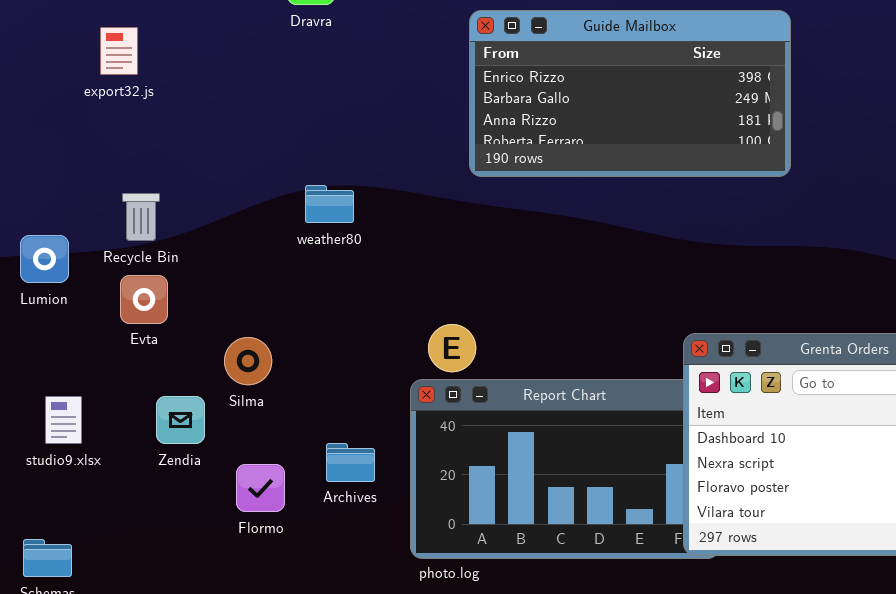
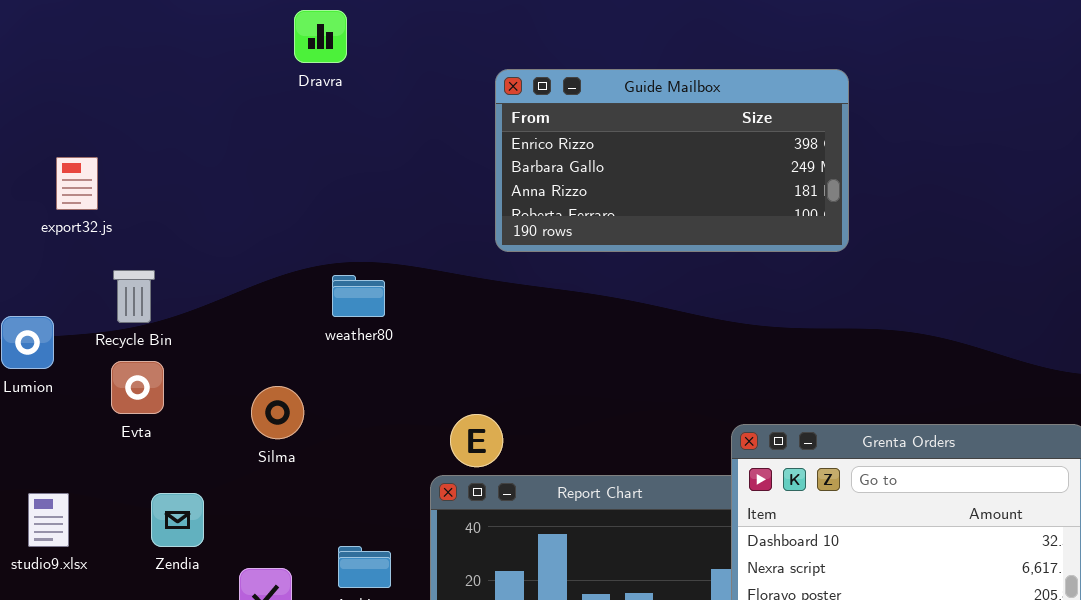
export32.js: [100,27,138,75] -> [56,157,98,210], moved
weather80: [305,185,354,223] -> [332,275,385,317], moved
Silma: [224,337,272,385] -> [251,386,304,439], moved

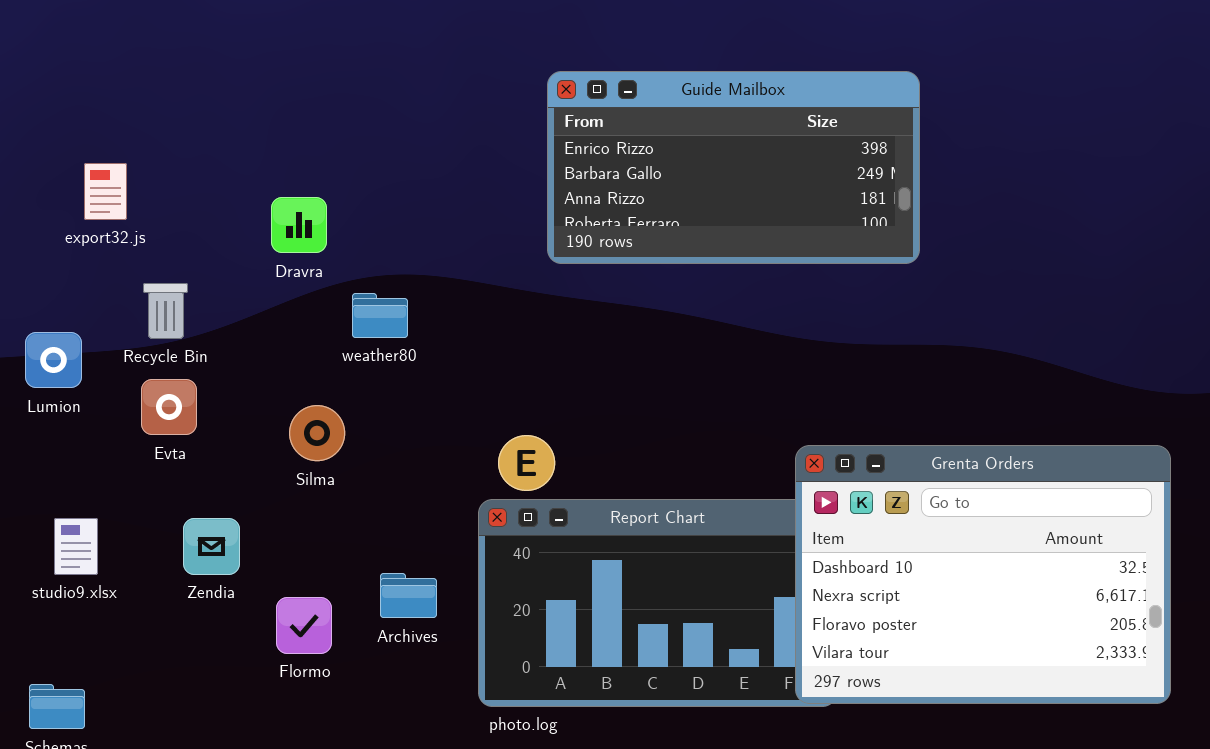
Dravra: [294,10,347,63] -> [271,197,327,253], moved
weather80: [332,275,385,317] -> [352,293,408,338], moved

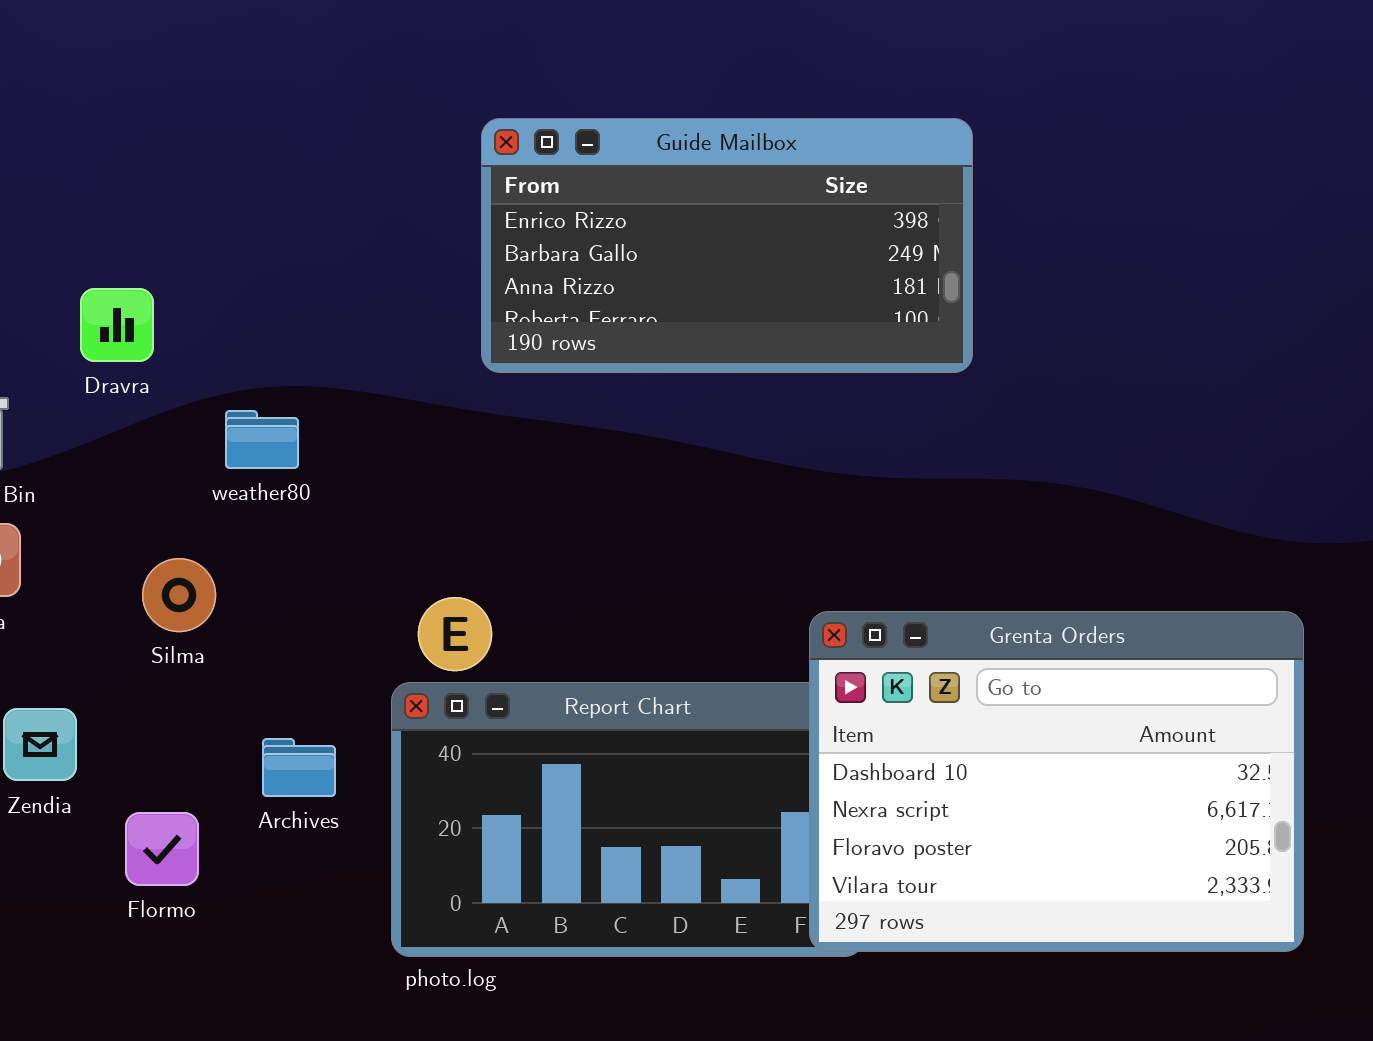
Dravra: [271,197,327,253] -> [80,288,154,362], moved
Archives: [380,573,437,618] -> [262,738,336,797], moved

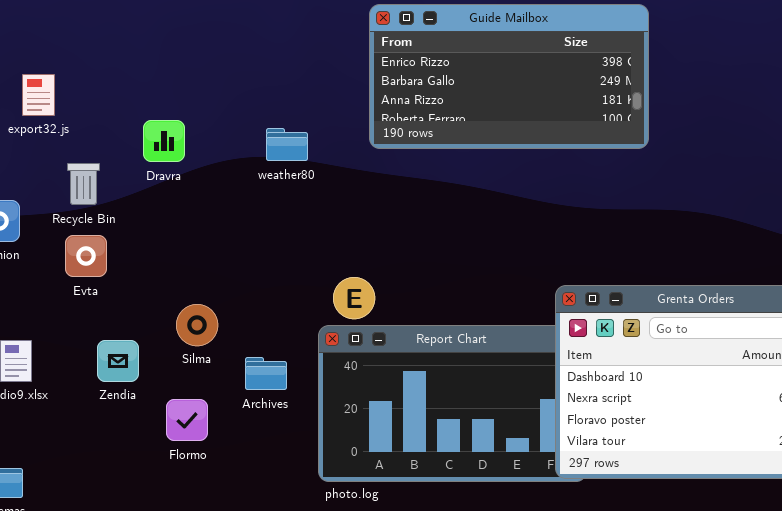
Dravra: [80,288,154,362] -> [143,120,185,162], moved
weather80: [225,410,299,469] -> [266,128,308,161], moved
Silma: [142,558,216,632] -> [176,304,218,346], moved

